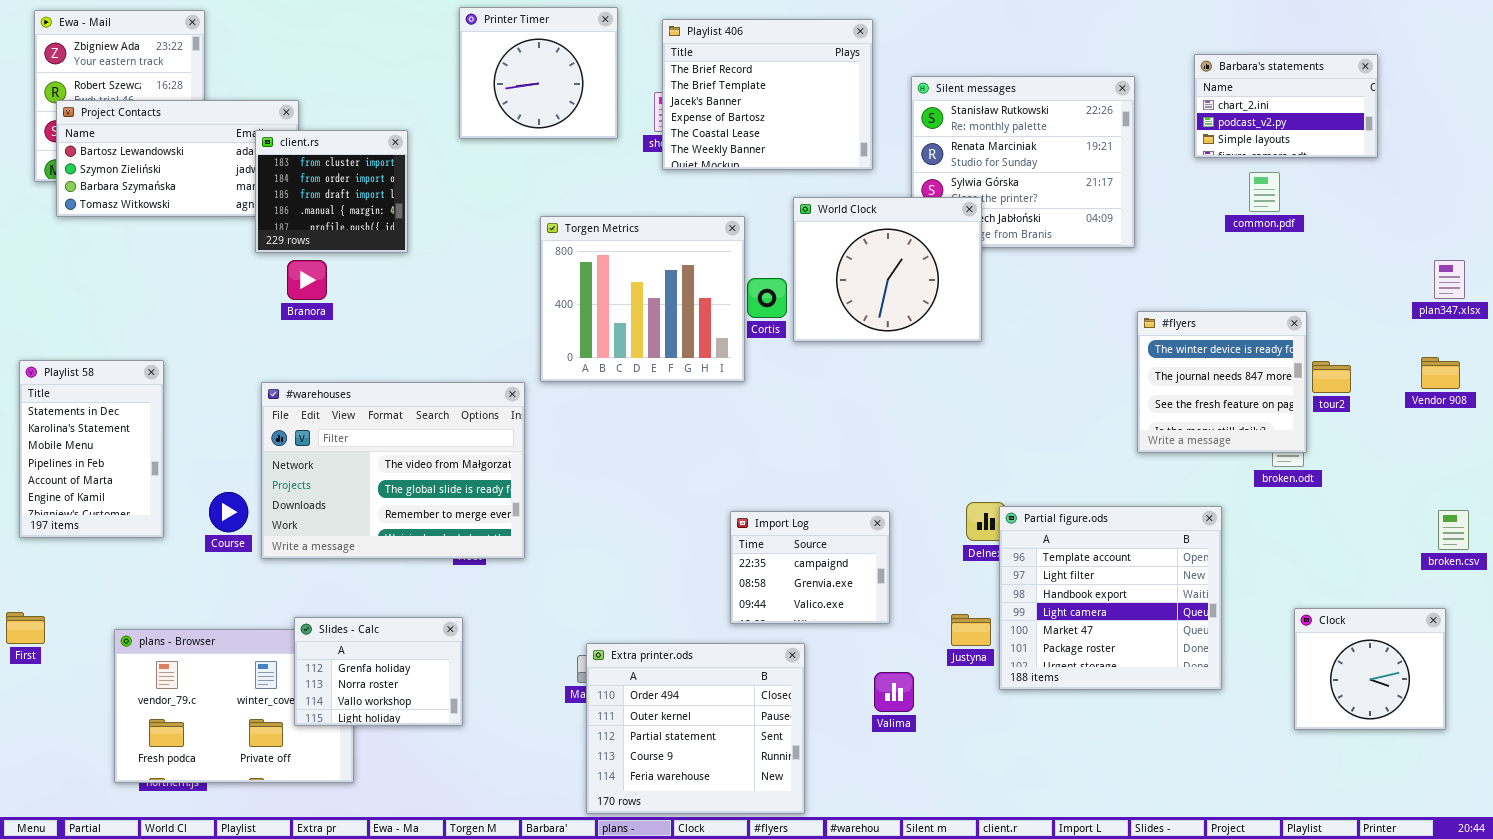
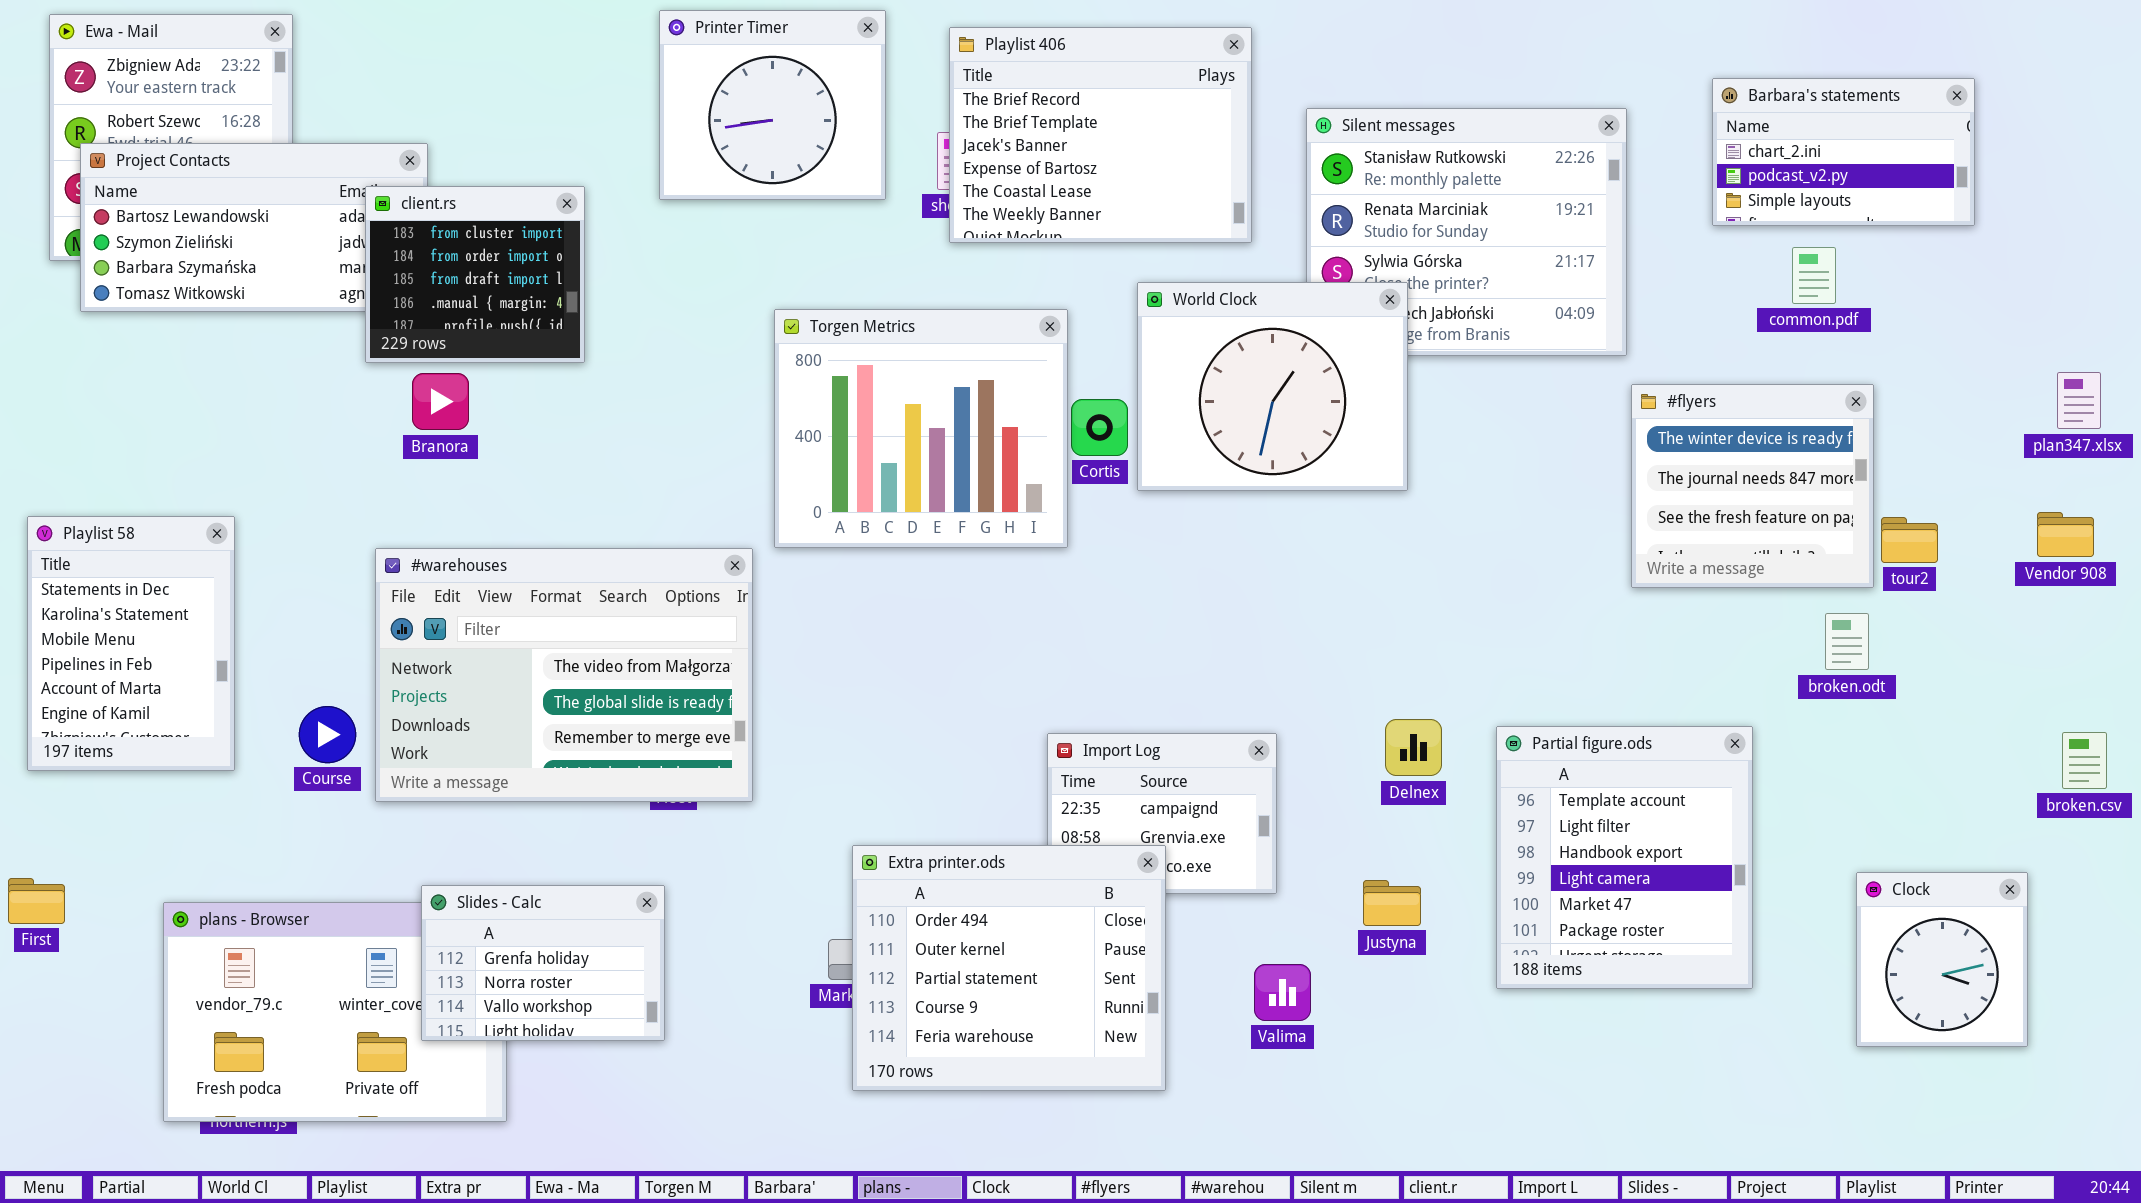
#flyers: [1137,311,1307,453] -> [1631,384,1874,588], moved
Partial figure.ods: [999,506,1222,690] -> [1496,726,1753,989], resized
Clock: [1294,608,1446,730] -> [1856,872,2028,1047], resized
Extra printer.ods: [586,643,805,814] -> [852,845,1166,1091], moved

